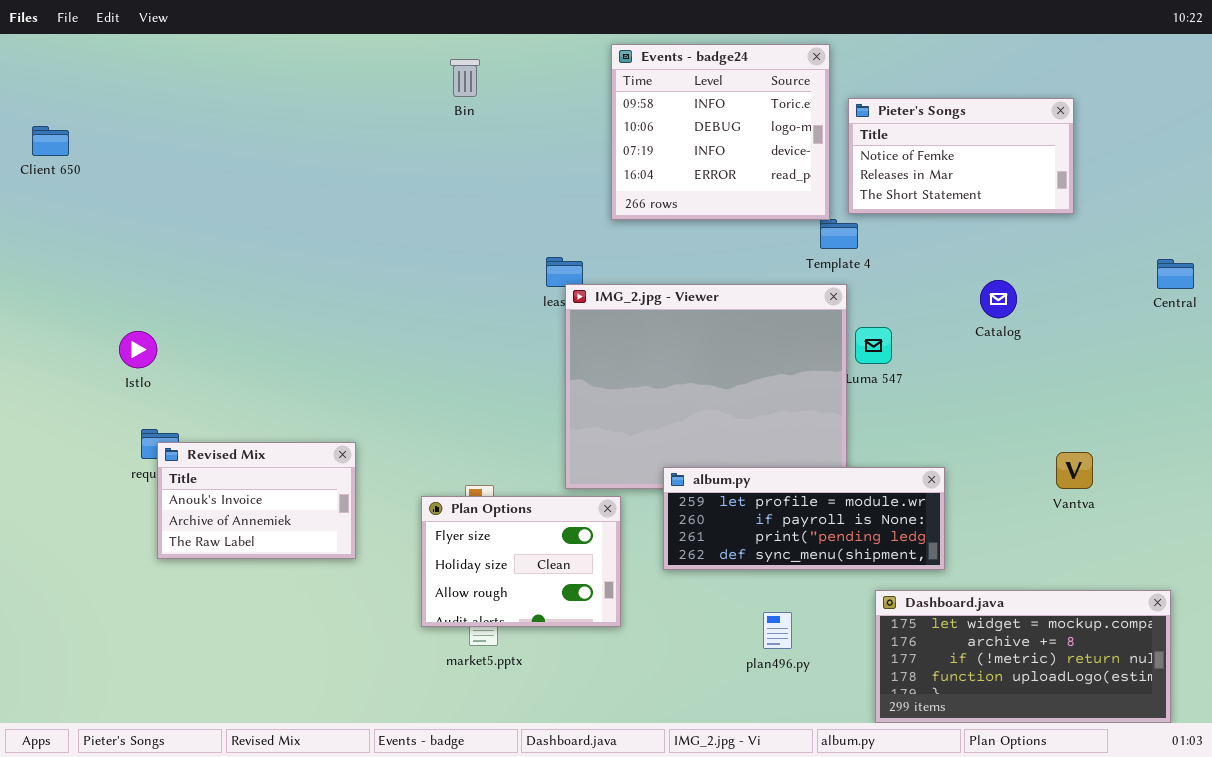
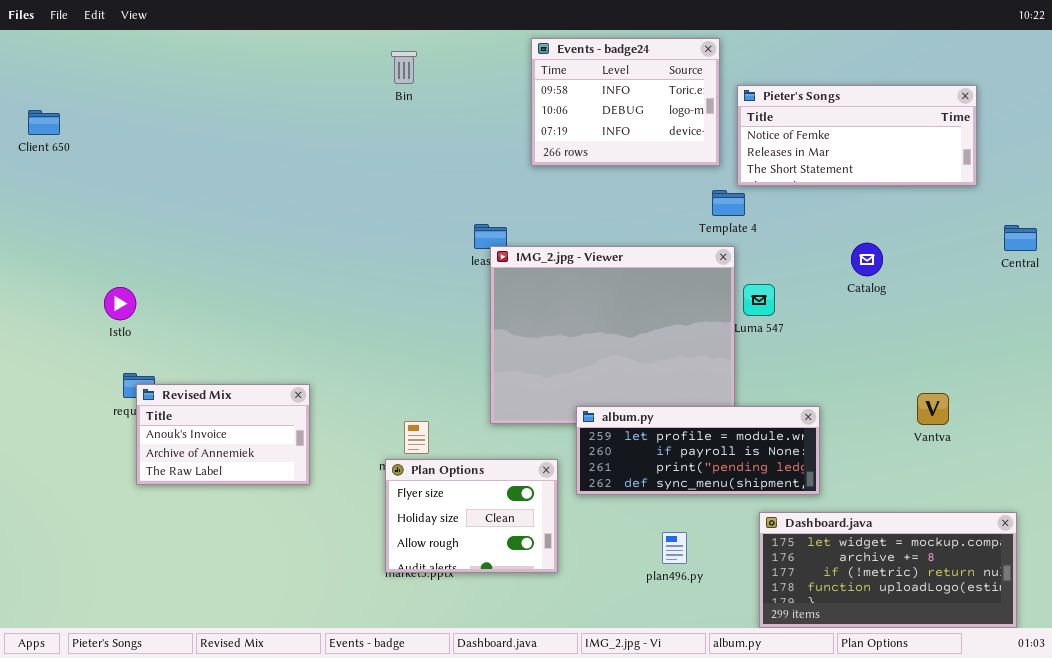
Events - badge24: [611,44,830,220] -> [531,38,720,166], resized
Pieter's Songs: [848,98,1074,214] -> [737,85,977,186], resized
Plan Options: [421,496,621,627] -> [385,459,558,573], moved

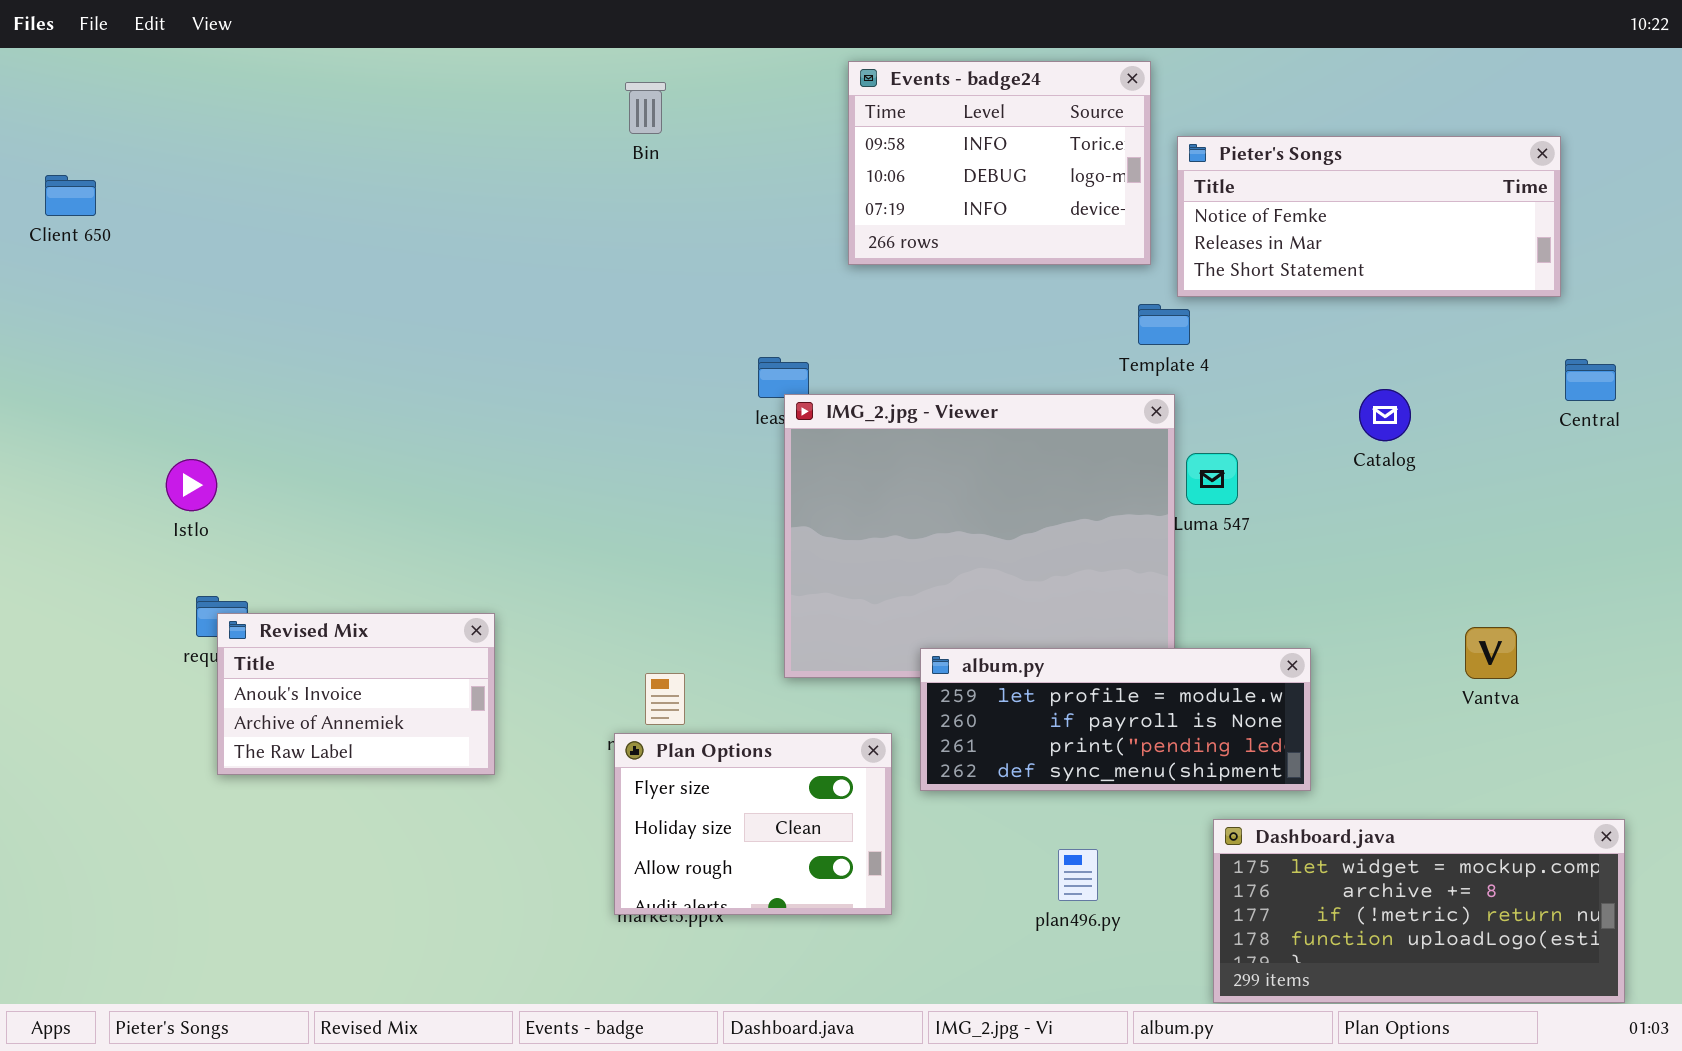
Central: [1004,225,1037,251] -> [1565,359,1616,401], moved

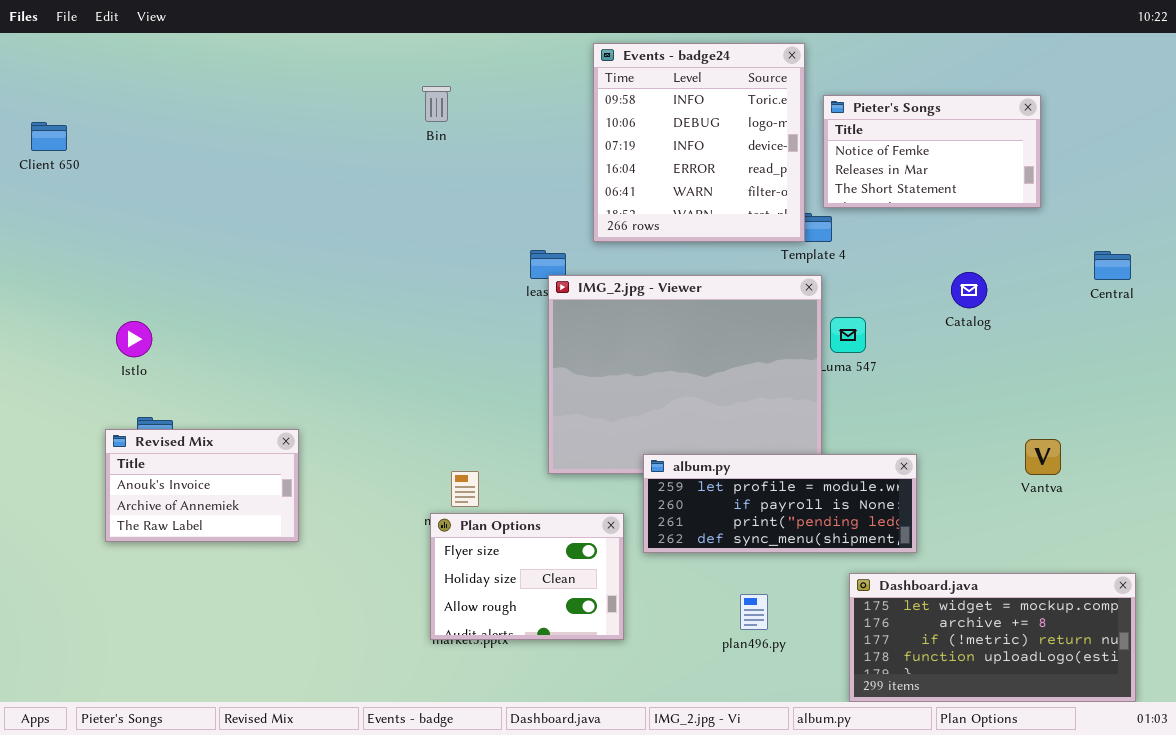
Events - badge24: [848,61,1151,265] -> [593,43,805,242], resized
Bin: [625,82,666,134] -> [422,86,451,122], moved
Pieter's Songs: [1177,136,1561,297] -> [823,95,1041,208], resized
Revised Mix: [217,613,495,775] -> [105,429,299,542], moved

